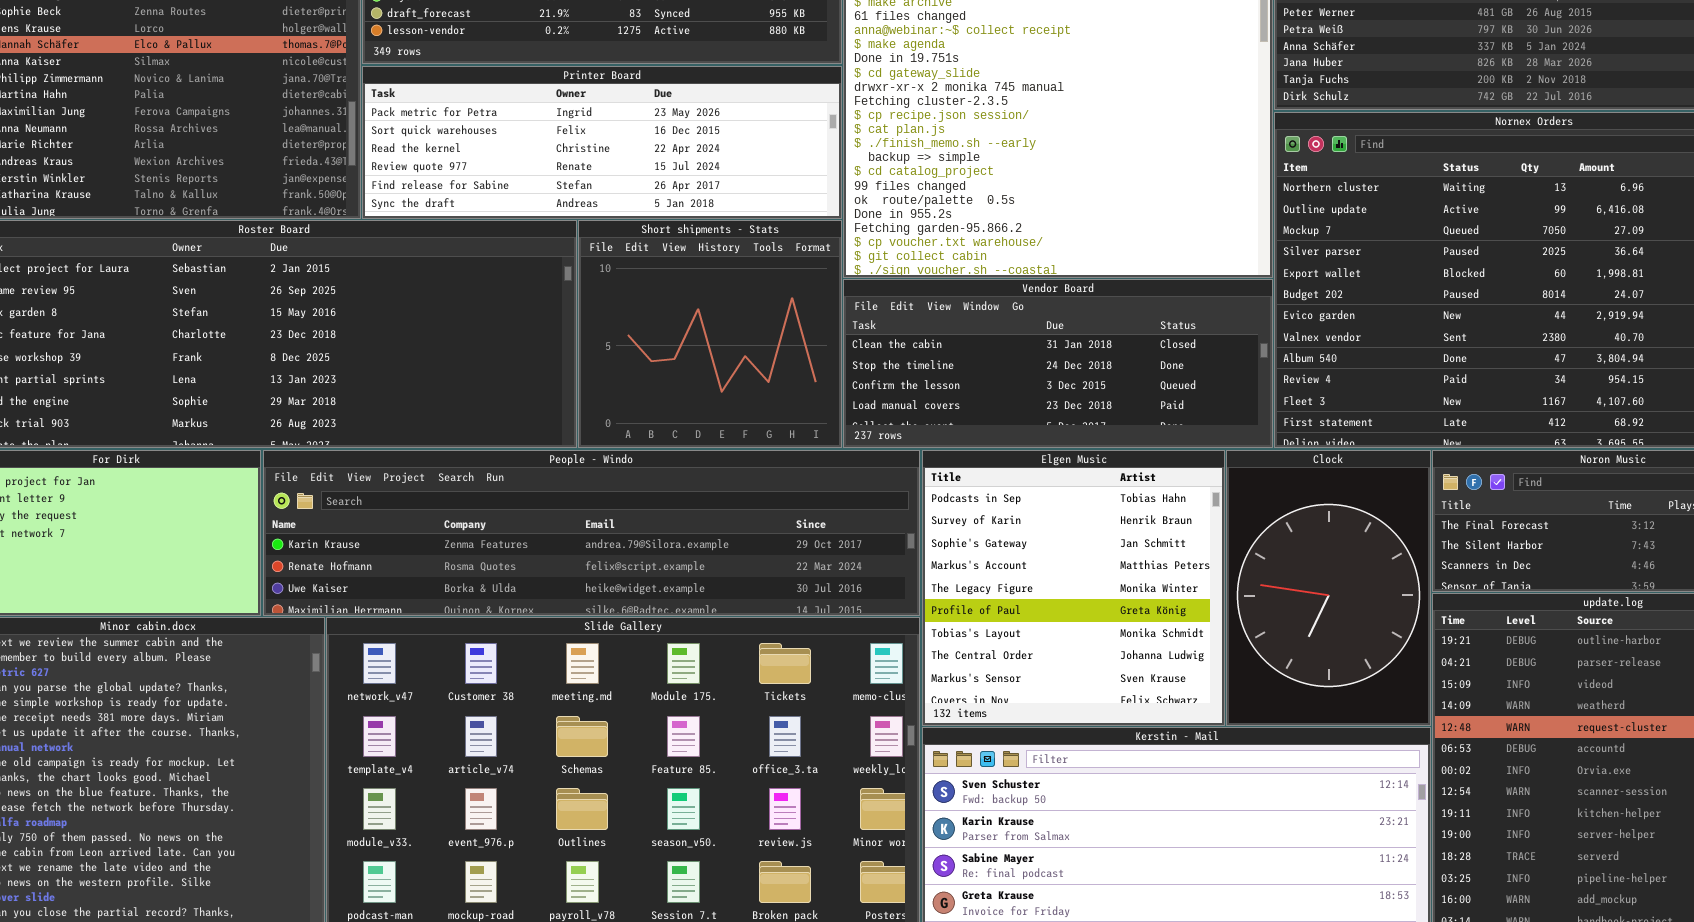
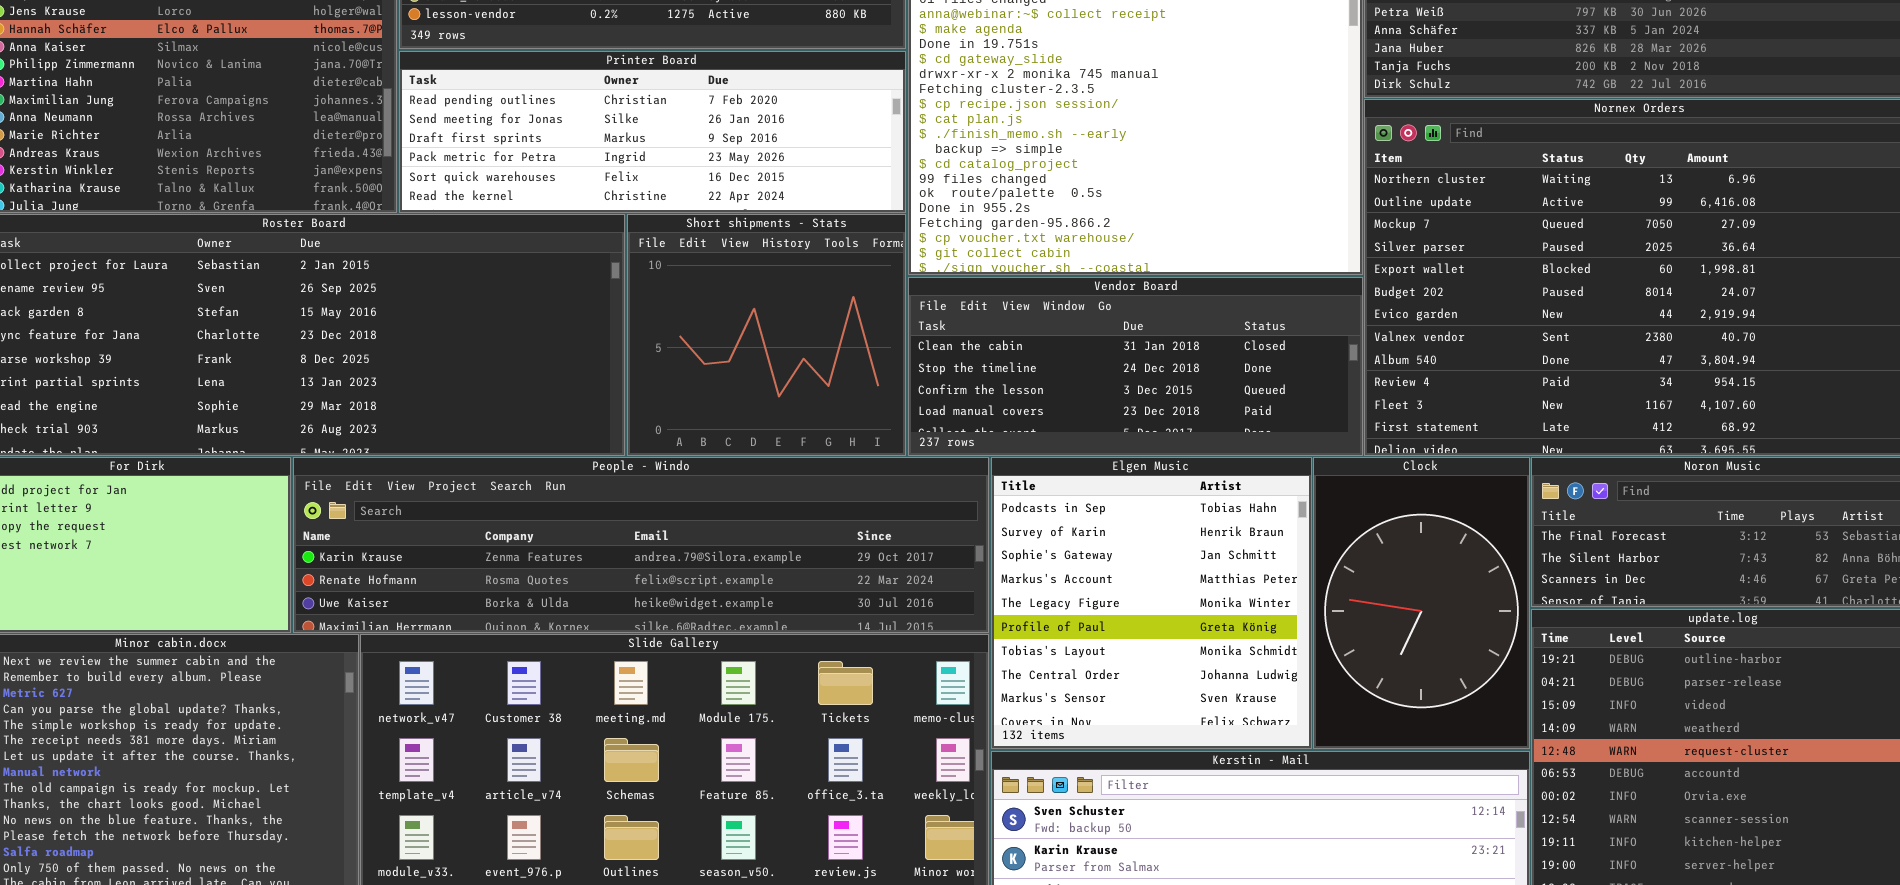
Printer Board: [362,66,842,219] -> [399,51,906,213], scrolled up 3 rows

